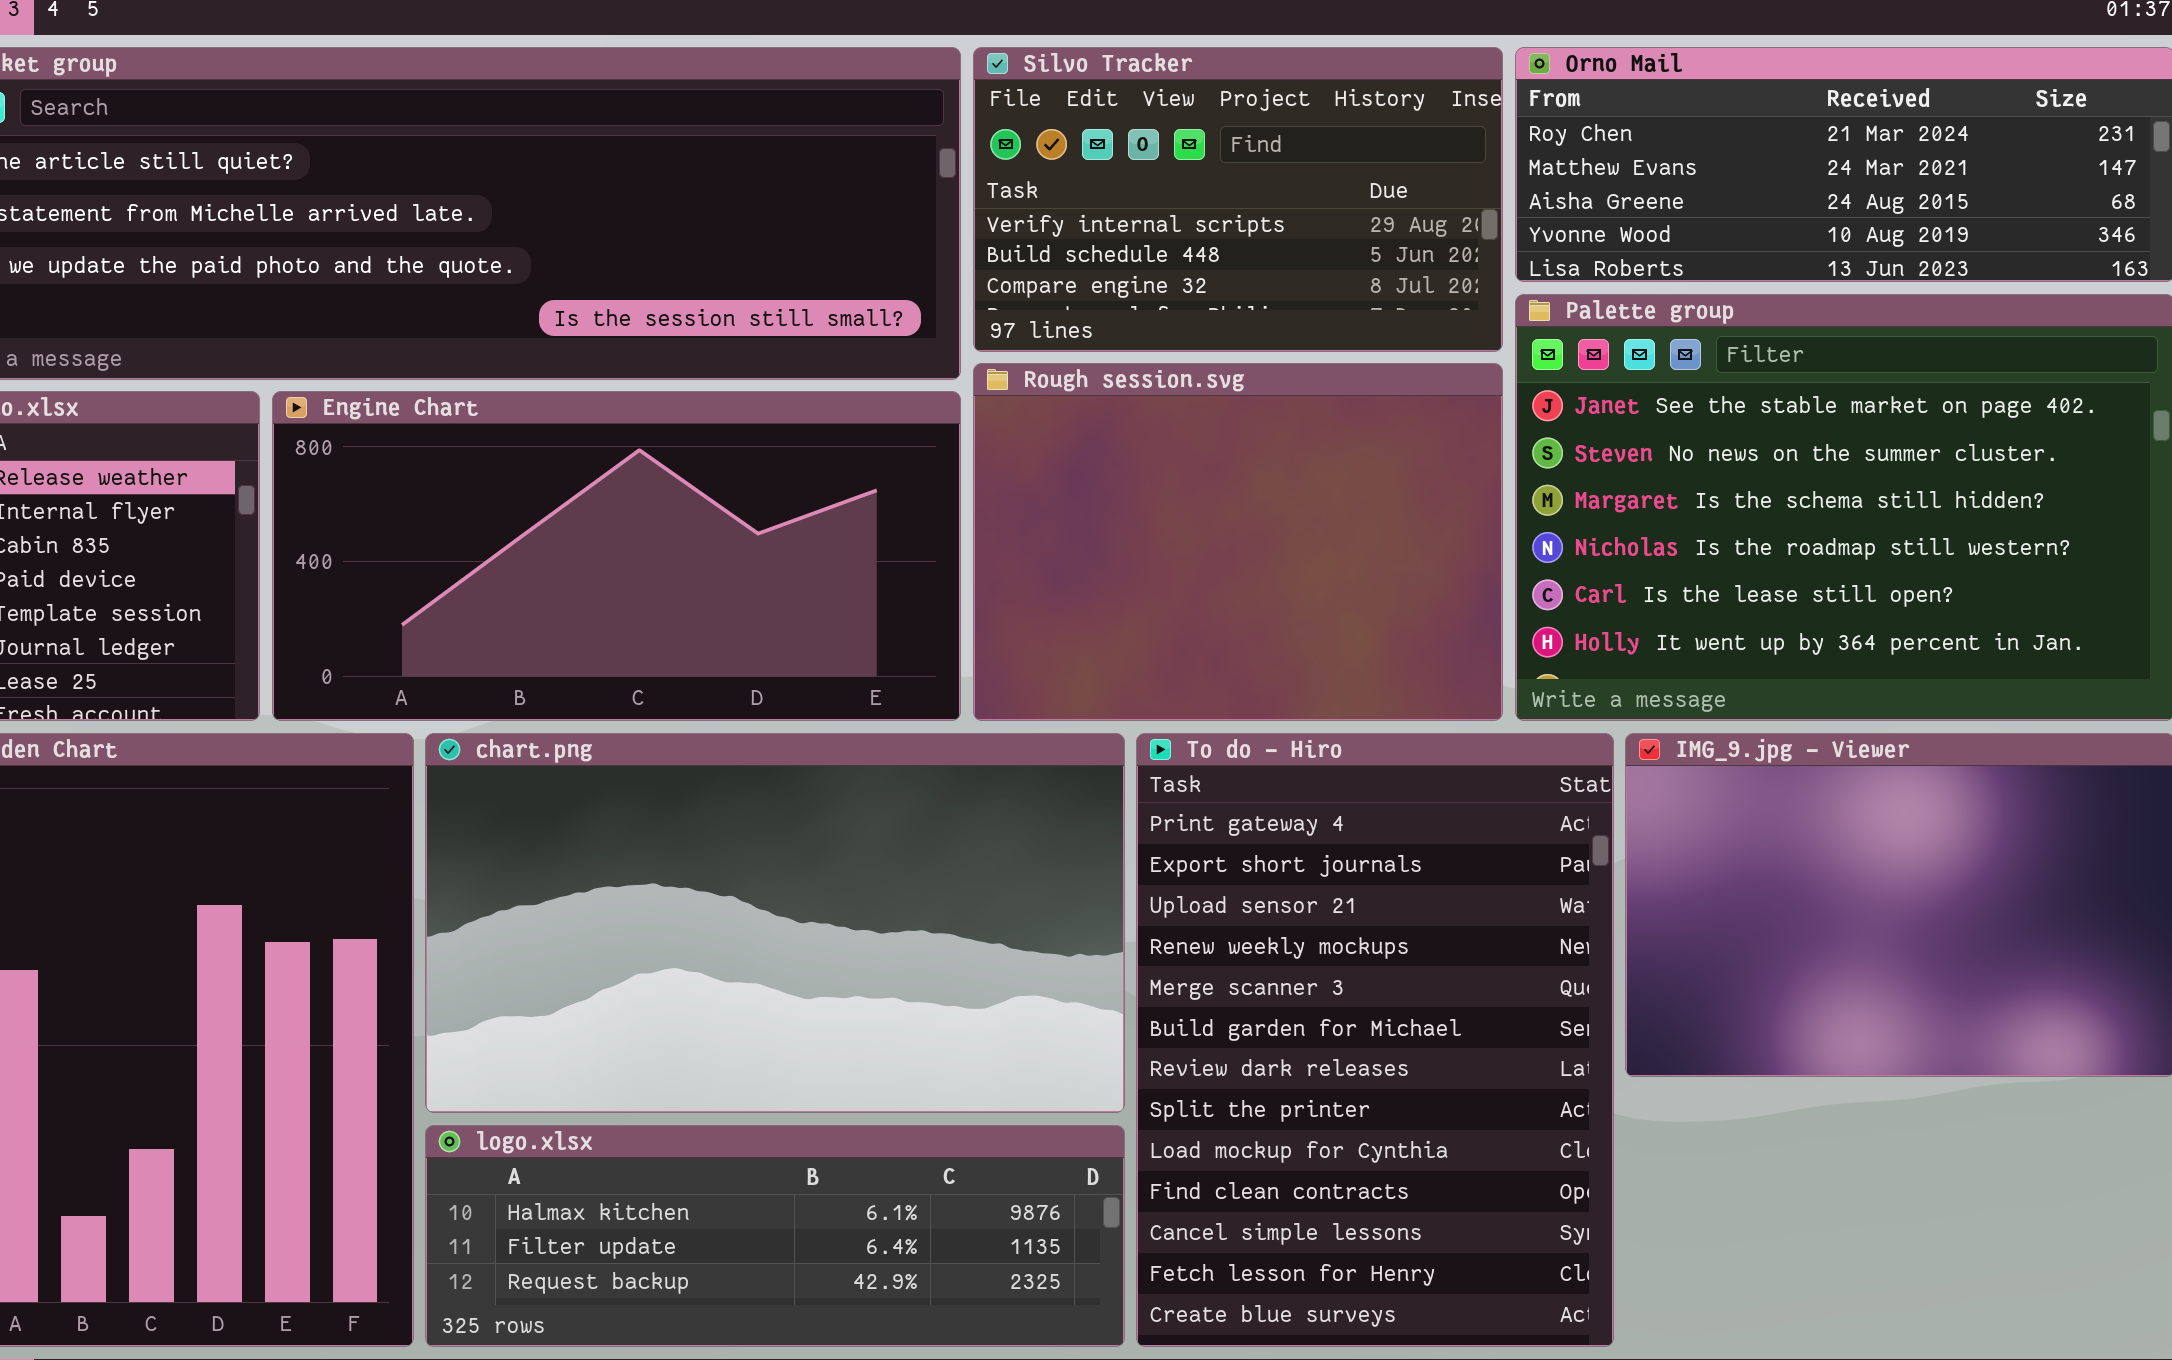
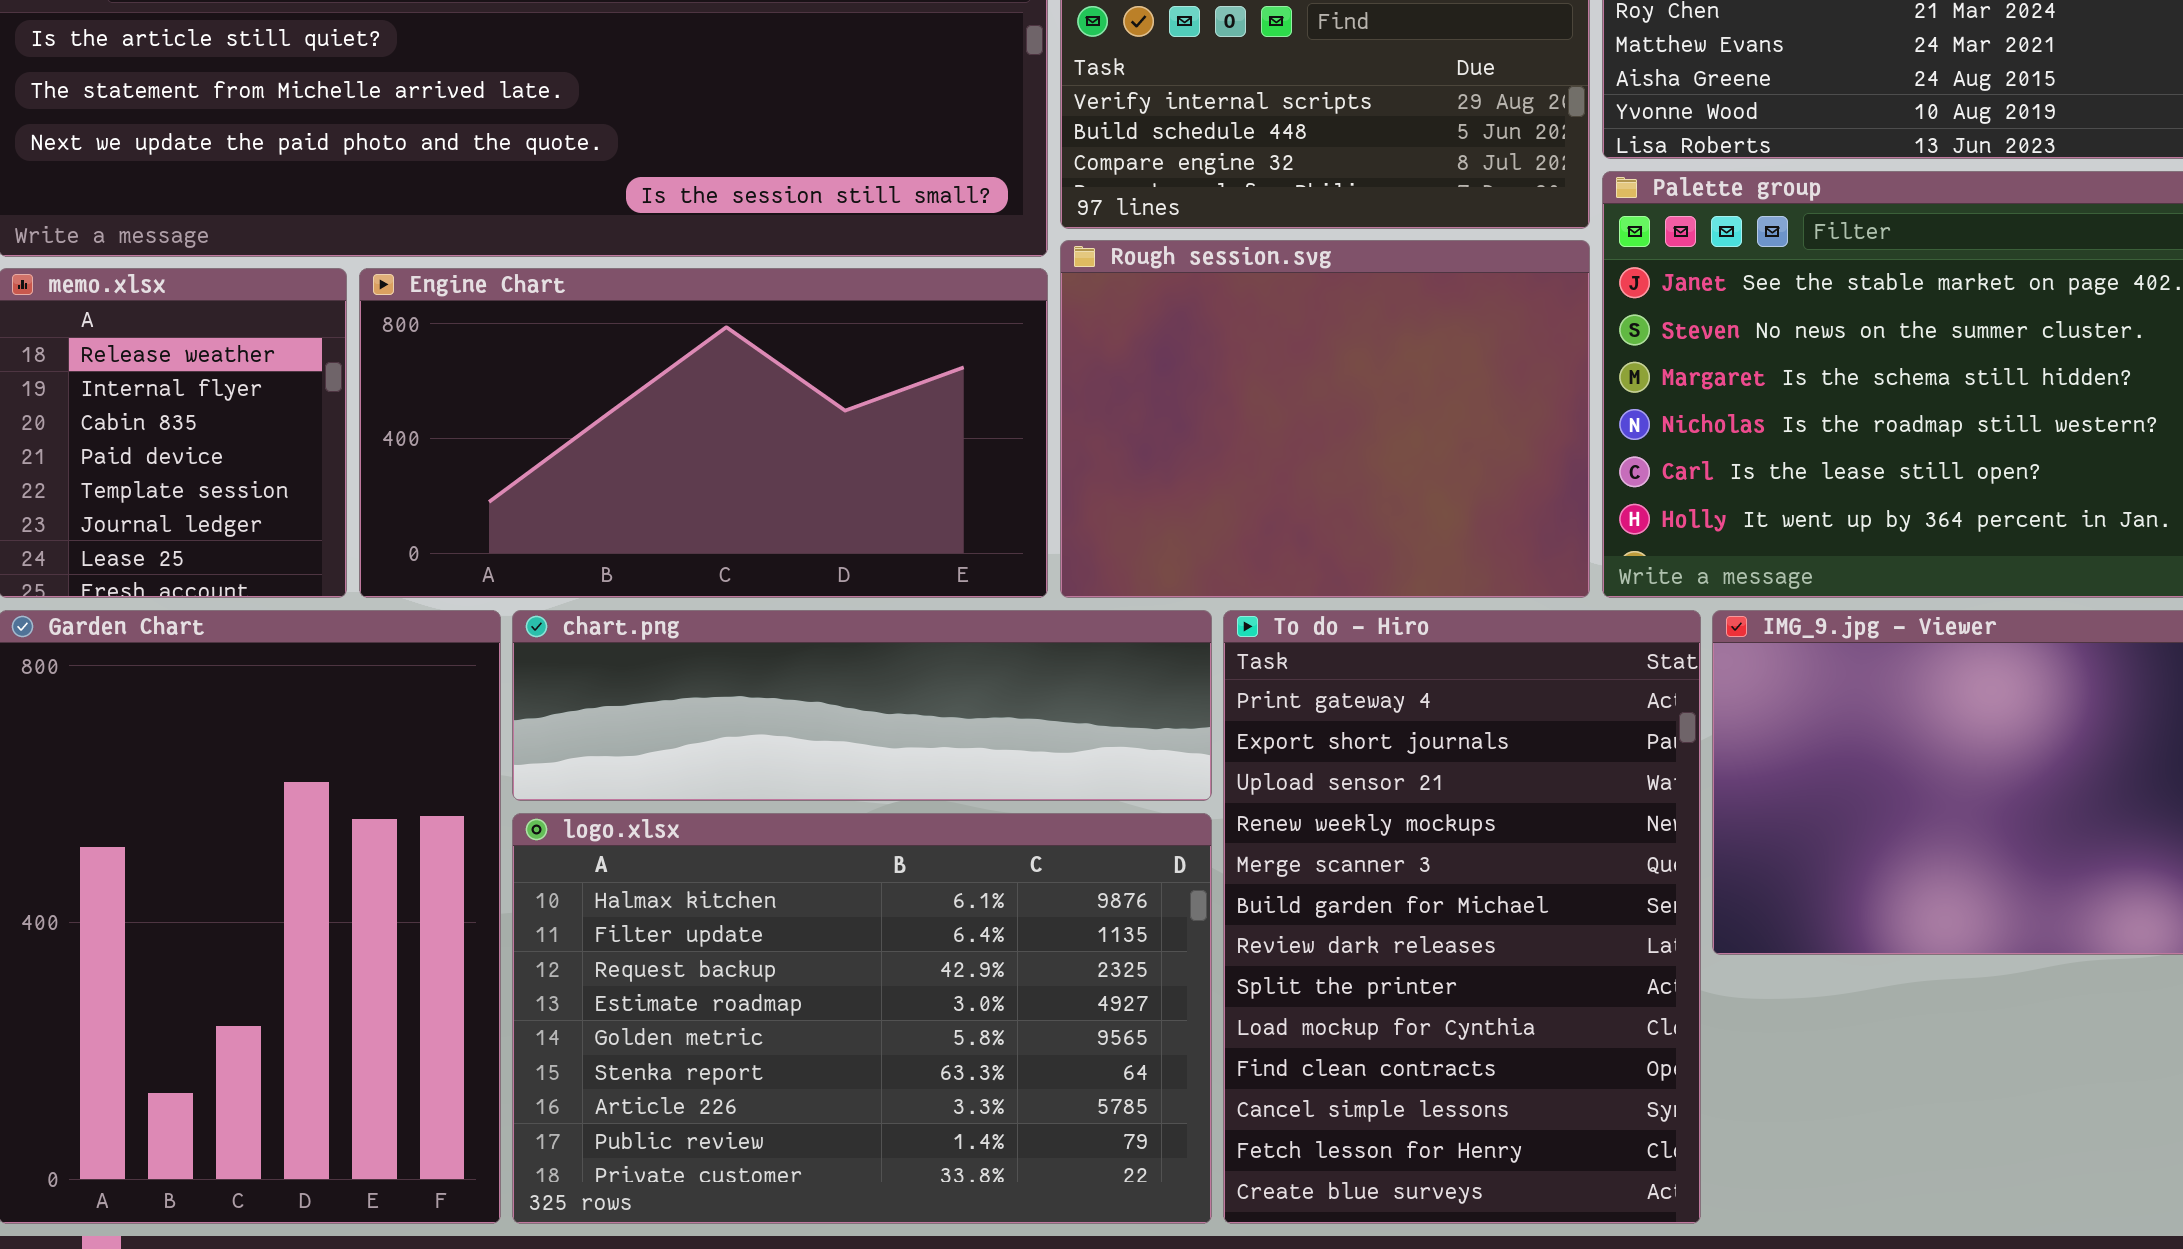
chart.png: [425,733,1125,1113] -> [512,610,1212,801], resized
logo.xlsx: [425,1125,1125,1347] -> [512,813,1212,1224], resized

